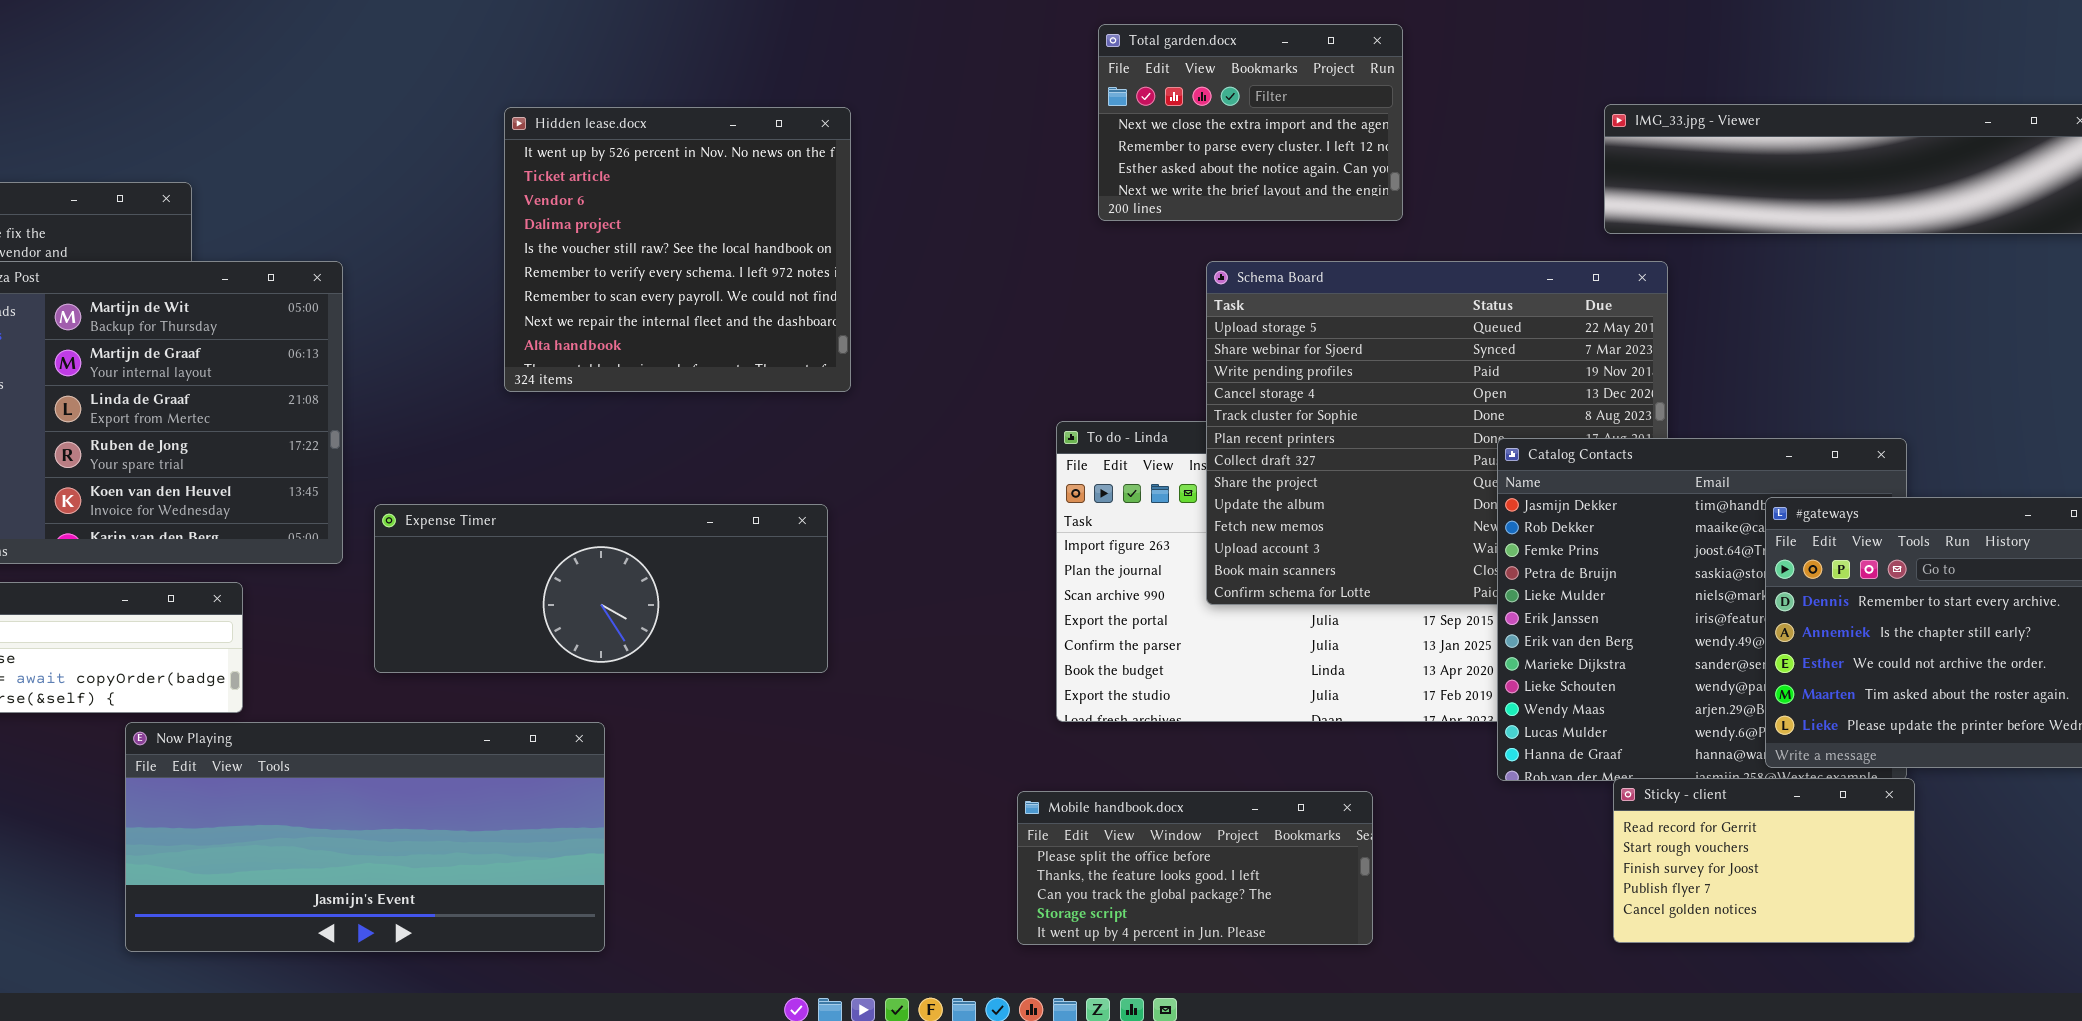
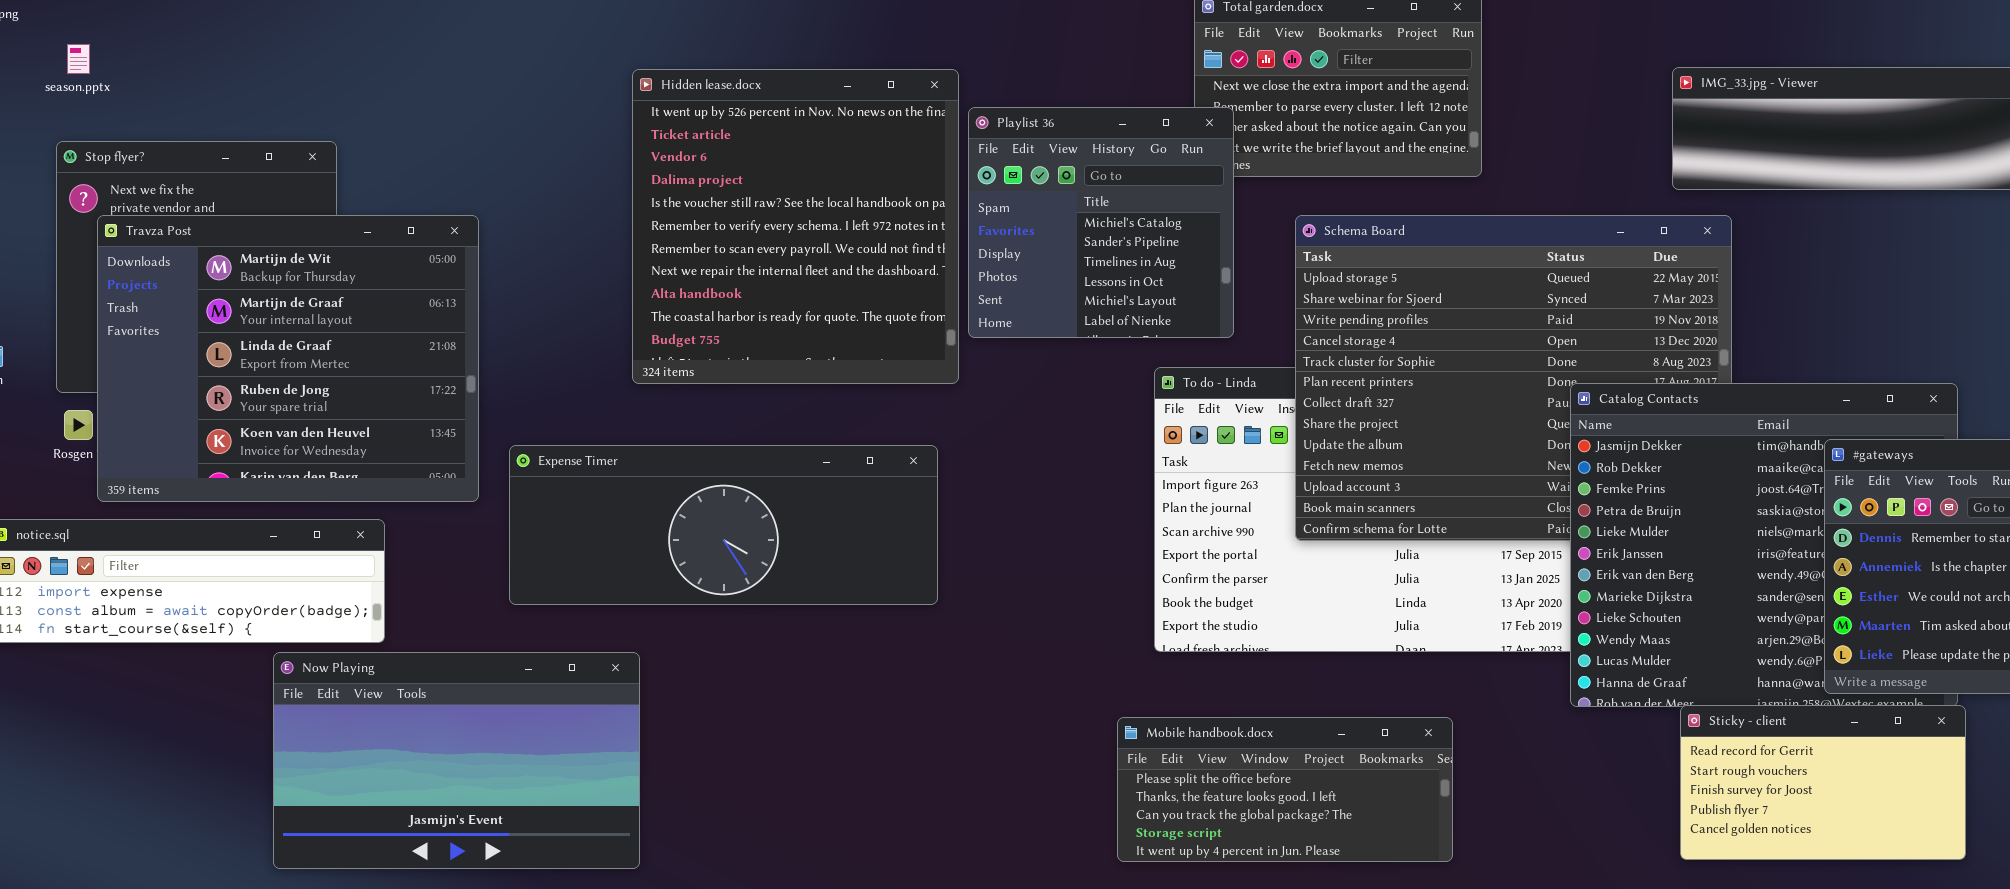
Hidden lease.docx: [504,107,851,392] -> [632,69,959,384], resized
Playlist 36: none -> [968,107,1234,338], opened
Now Playing: [125,722,605,952] -> [273,652,640,869], resized

